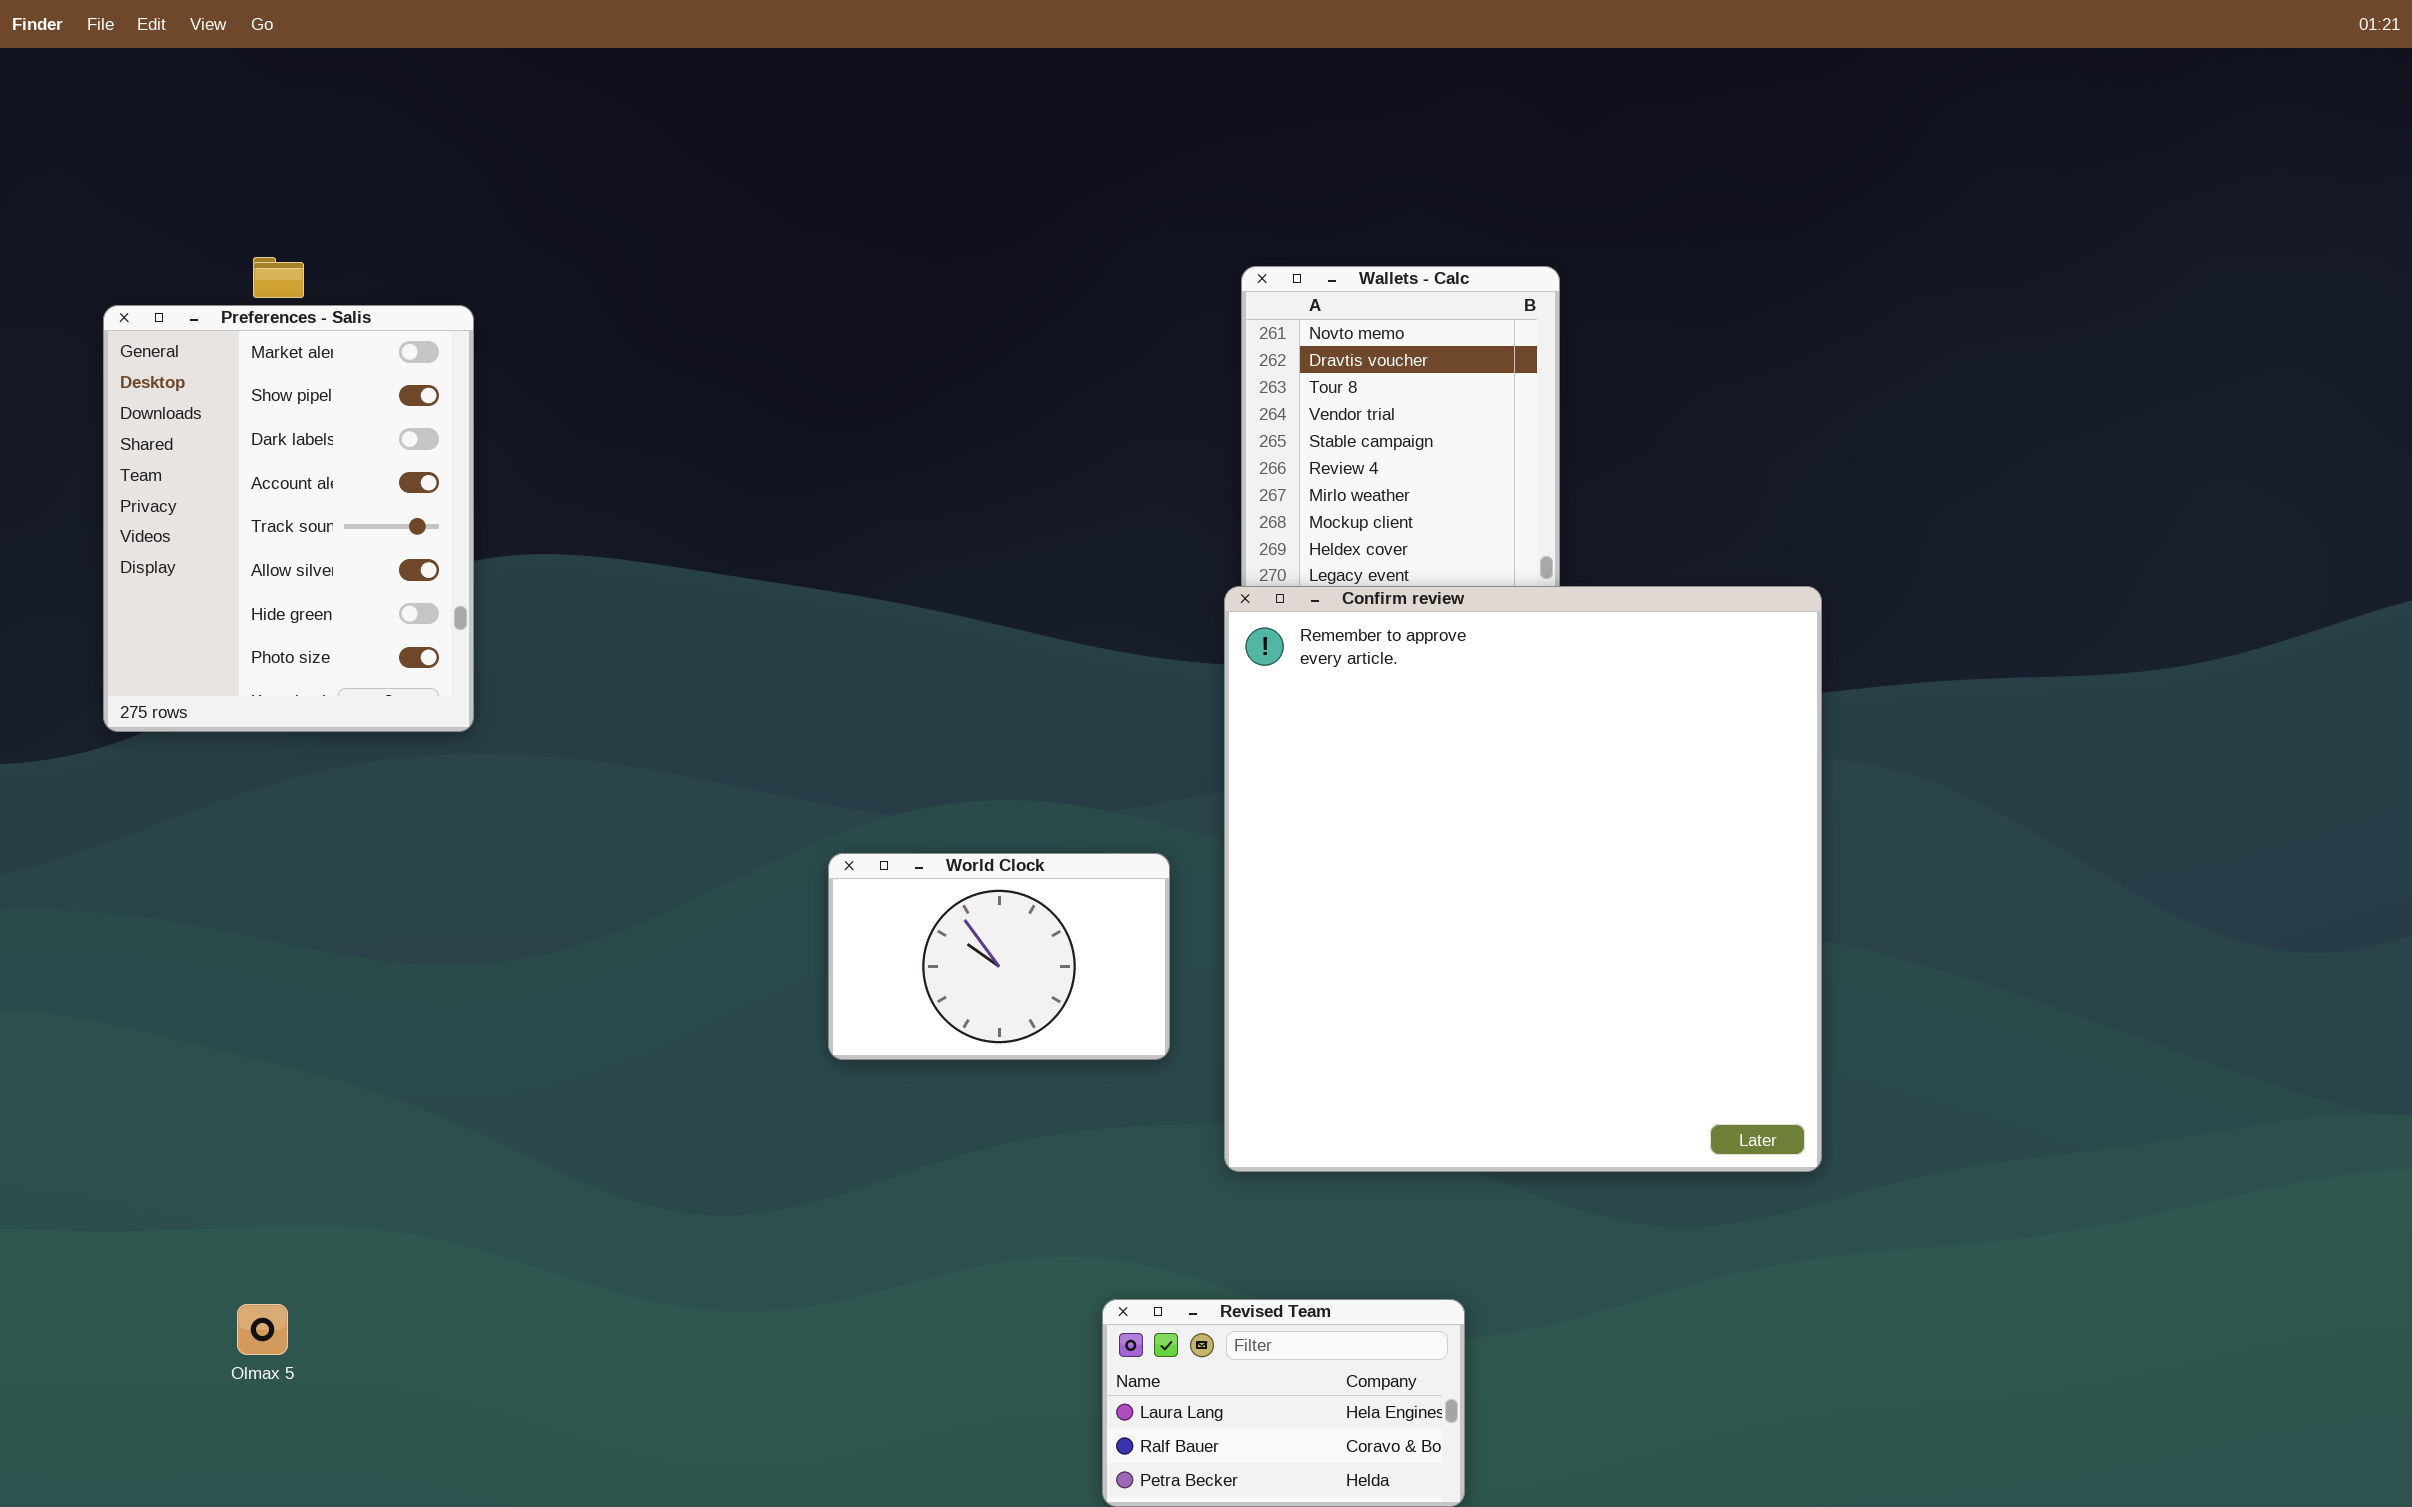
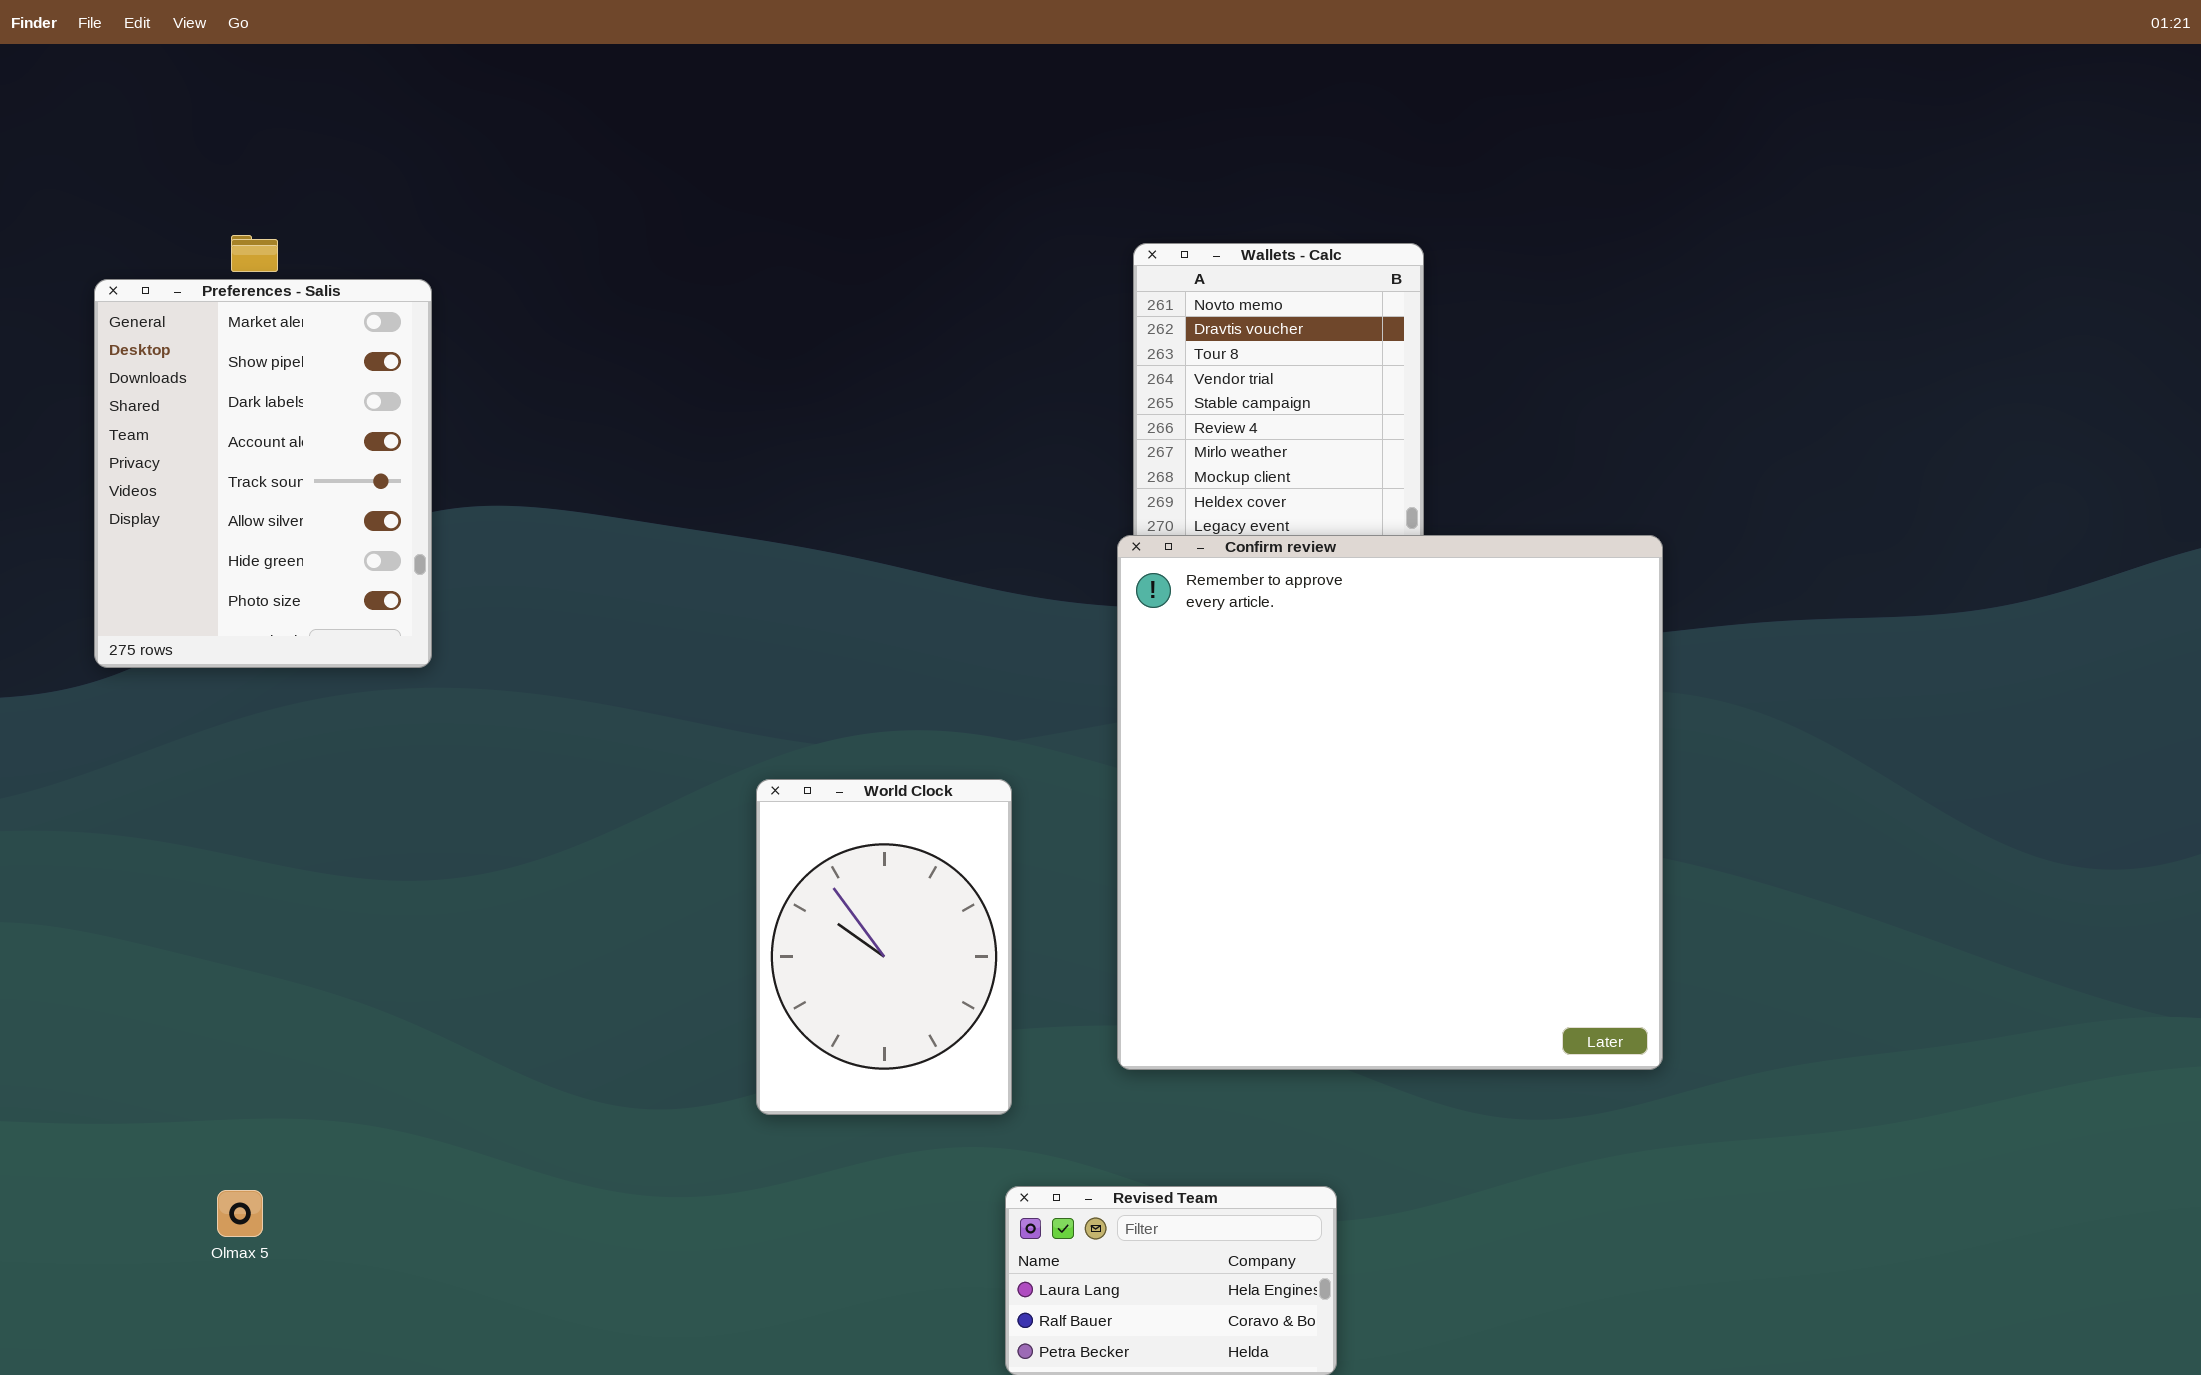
World Clock: [828,853,1170,1060] -> [756,779,1012,1115], resized

